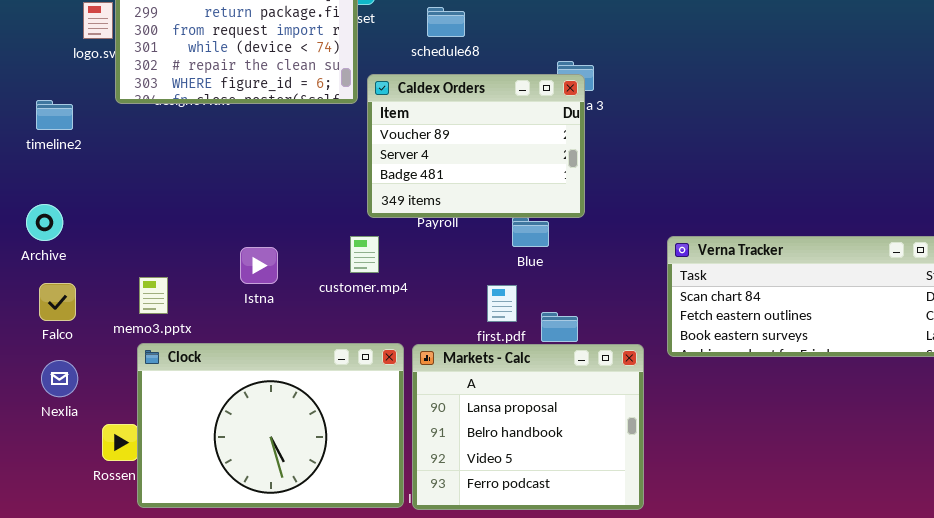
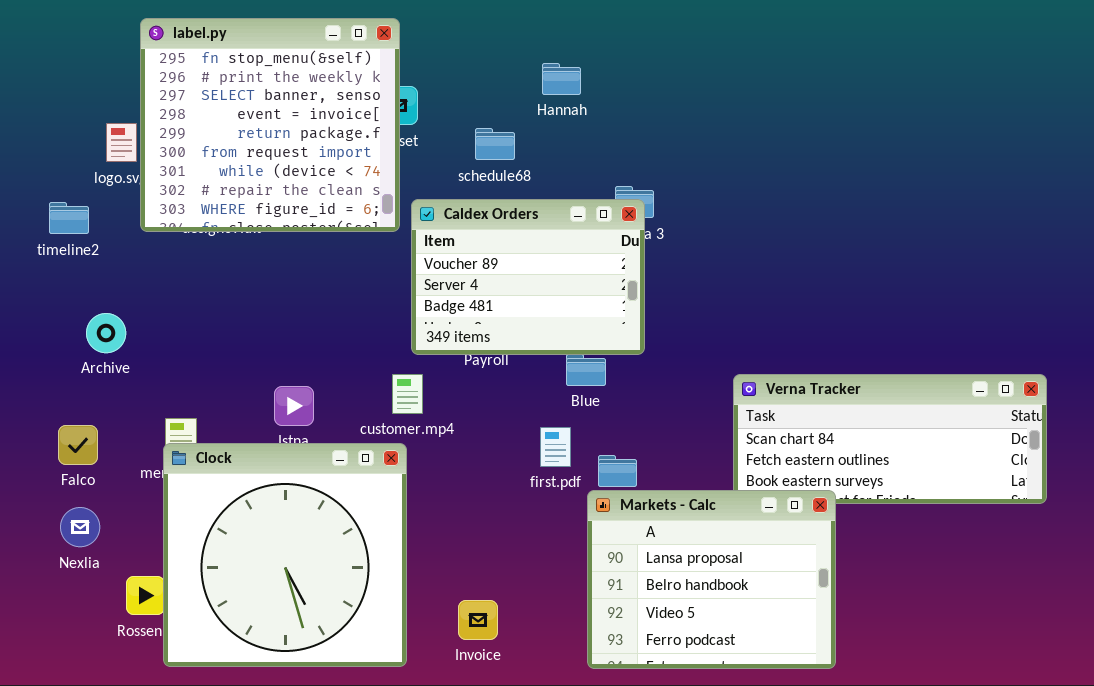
timeline2: [36,100,73,130] -> [49,202,89,234], moved
Archive: [26,204,63,241] -> [86,313,126,353], moved
Clock: [137,343,404,508] -> [163,443,407,667], resized
Markets - Calc: [412,344,644,510] -> [587,490,836,669], moved

